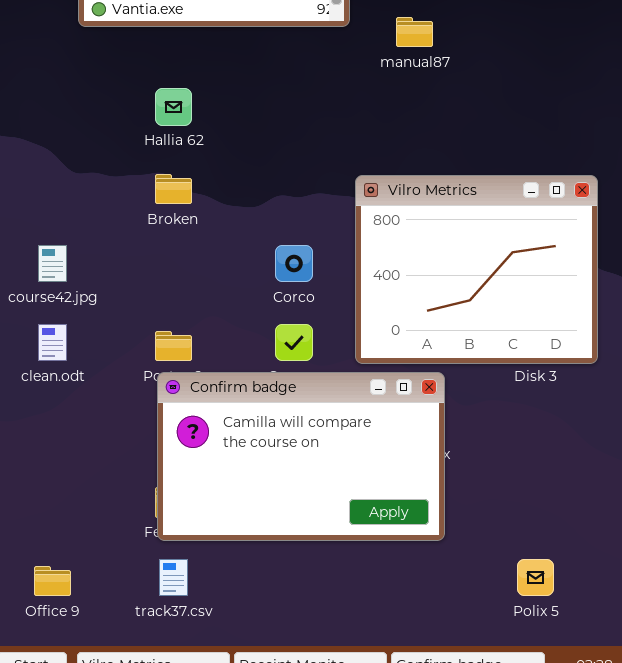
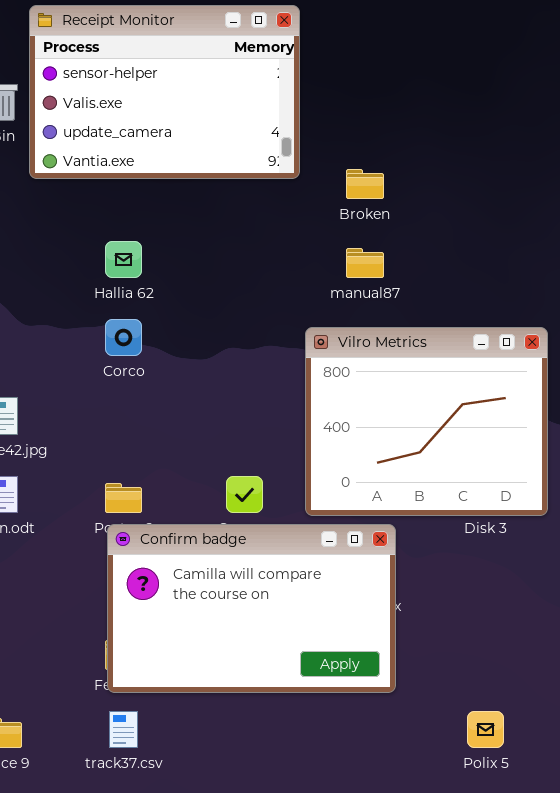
manual87: [396,17,433,47] -> [346,248,384,278], moved
Broken: [155,174,192,204] -> [346,169,384,199], moved
Corco: [275,245,313,282] -> [105,319,142,356], moved

